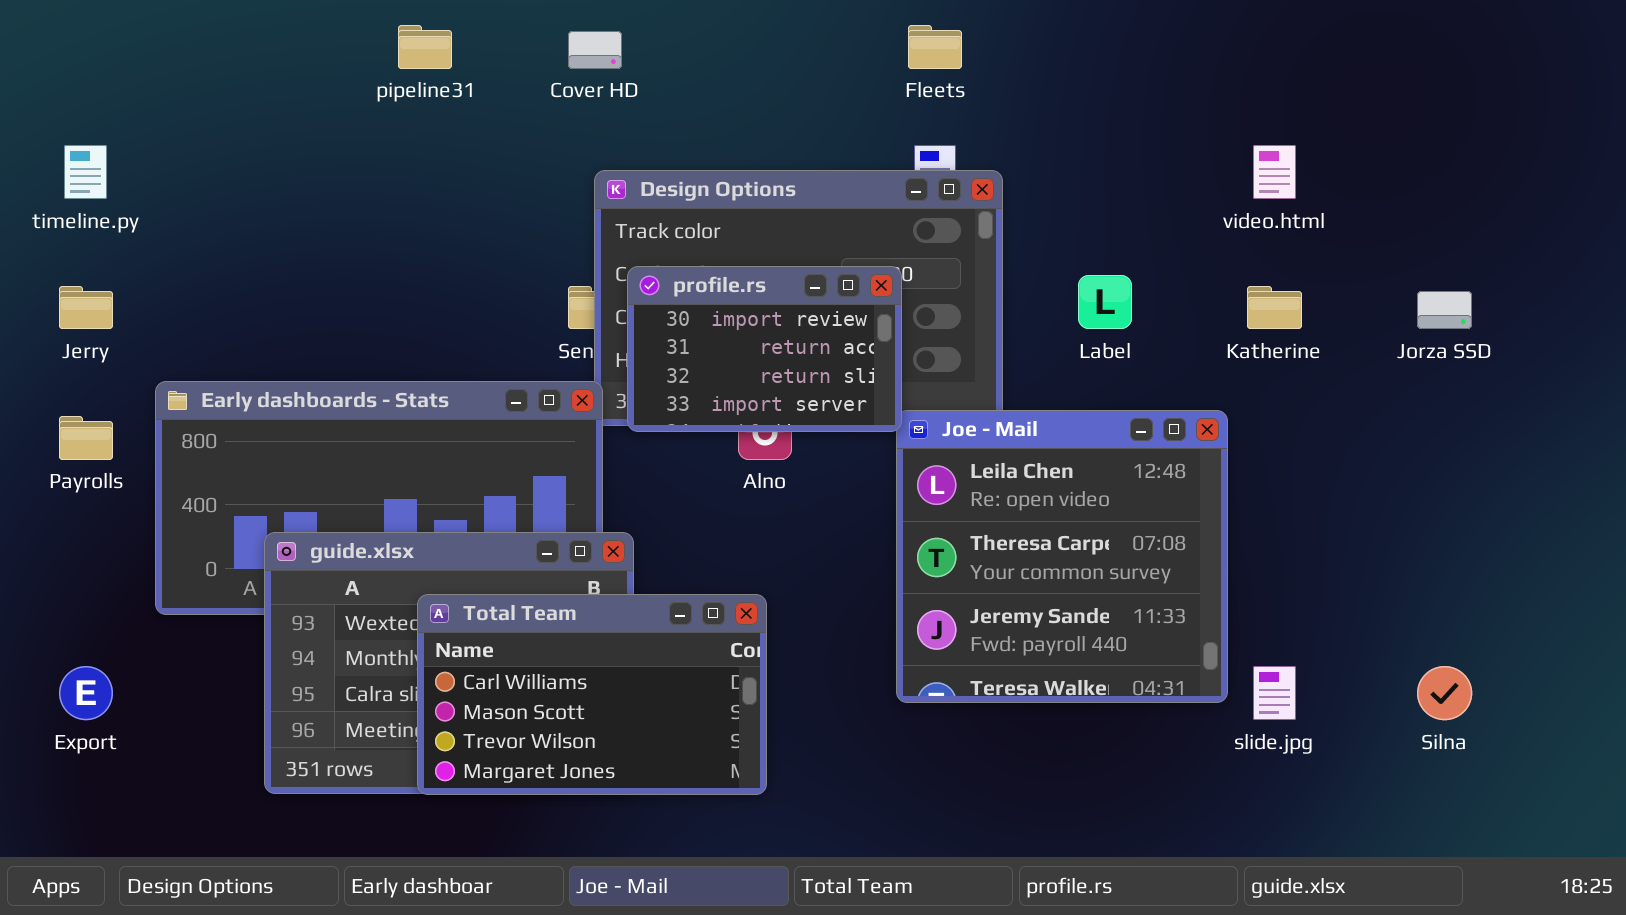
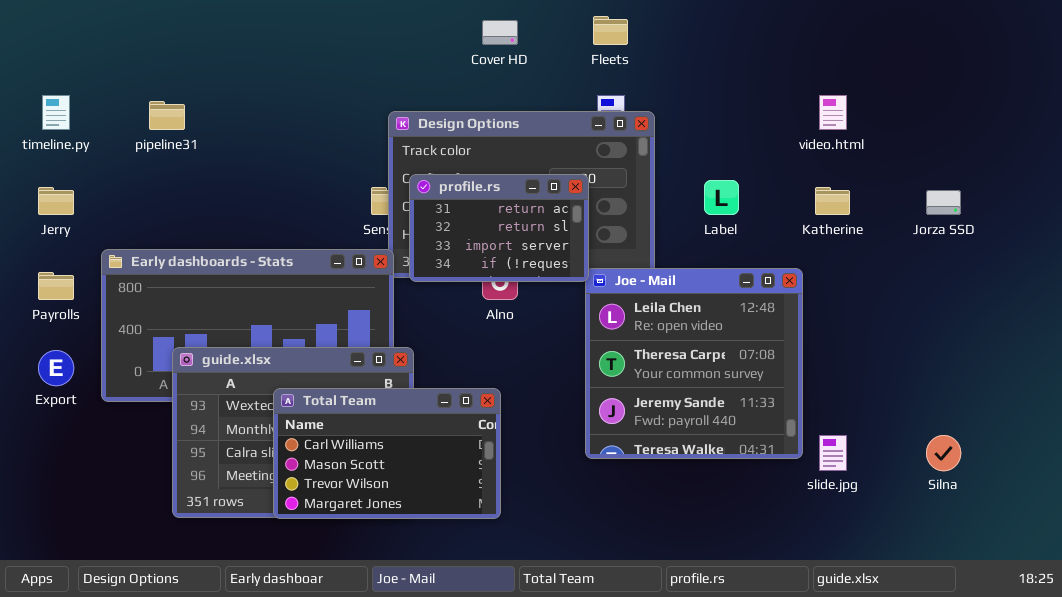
pipeline31: [398,25,452,69] -> [149,101,185,130], moved
Cover HD: [568,31,622,69] -> [482,20,518,45], moved
profile.rs: [627,266,902,432] -> [409,174,589,282], scrolled down 1 row
Export: [59,666,113,720] -> [38,350,74,386], moved

